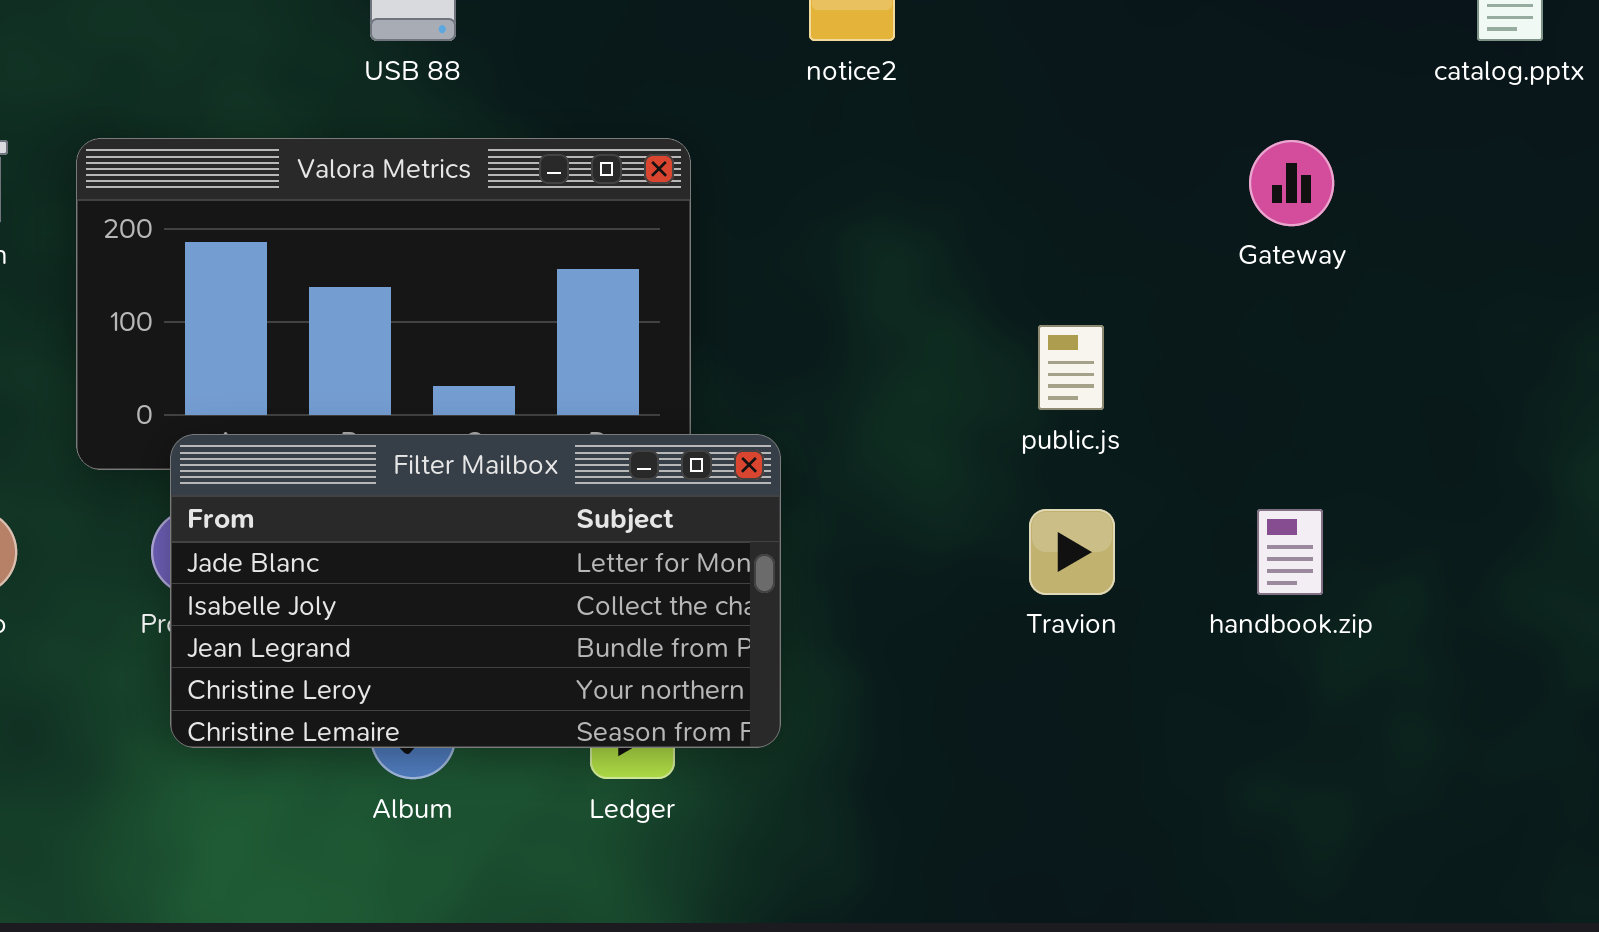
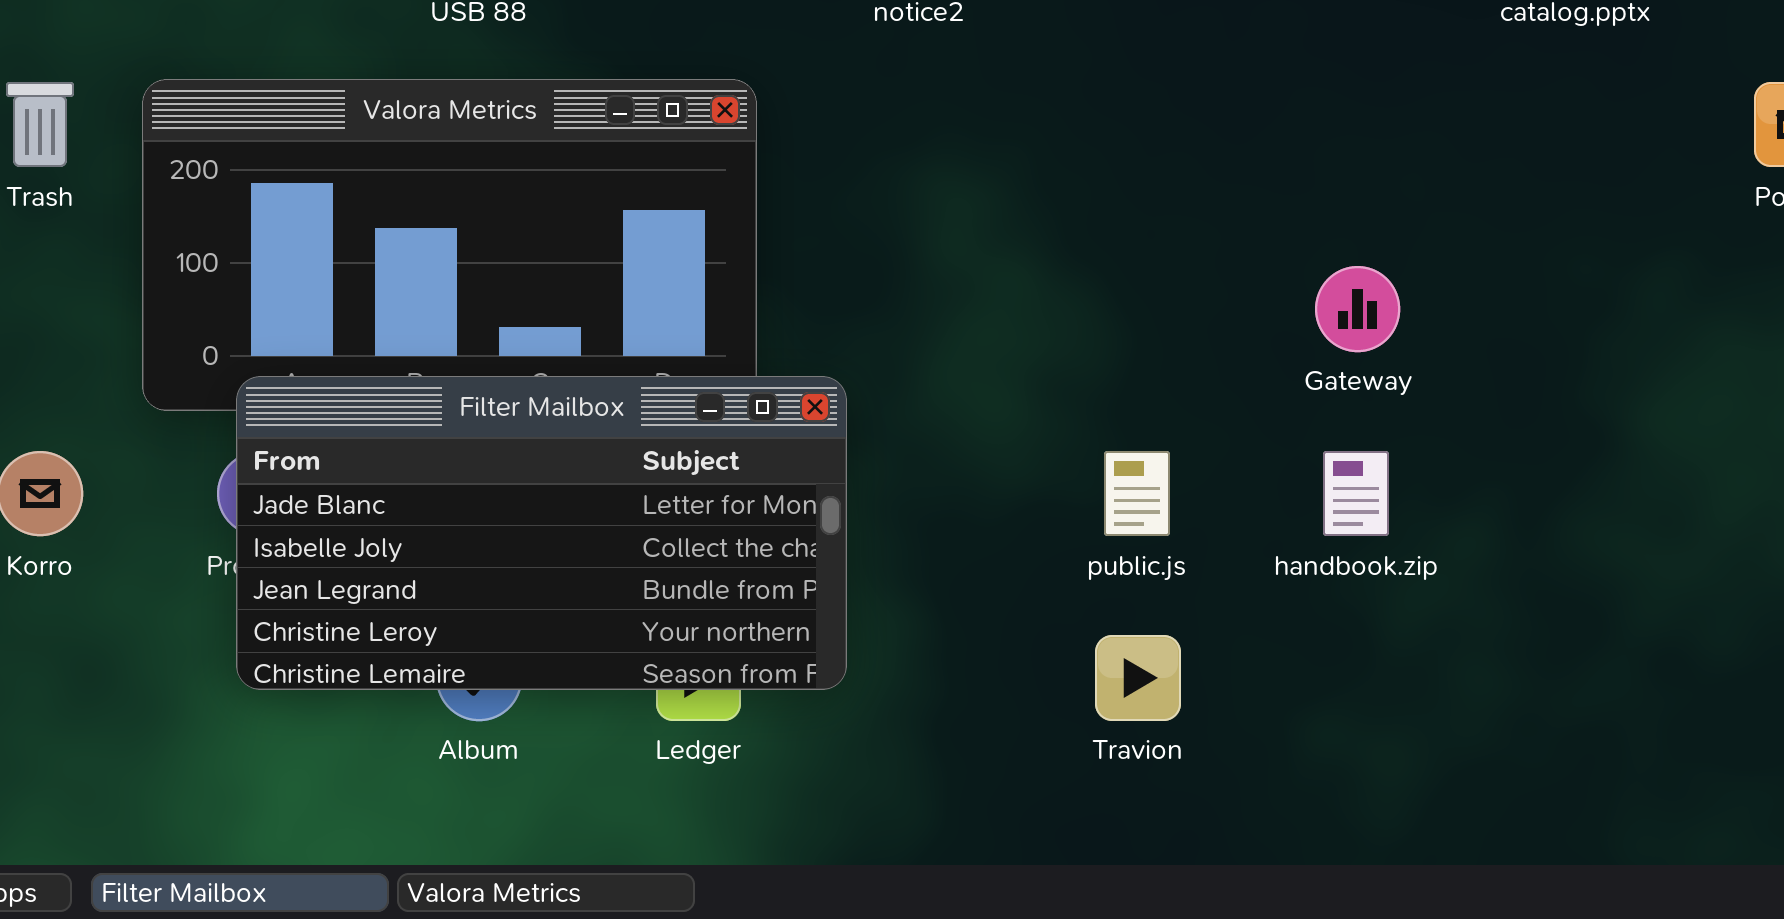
Gateway: [1249,140,1334,226] -> [1315,266,1400,352], moved
public.js: [1038,325,1104,410] -> [1104,451,1170,536], moved
Travion: [1029,509,1115,595] -> [1095,635,1181,721], moved

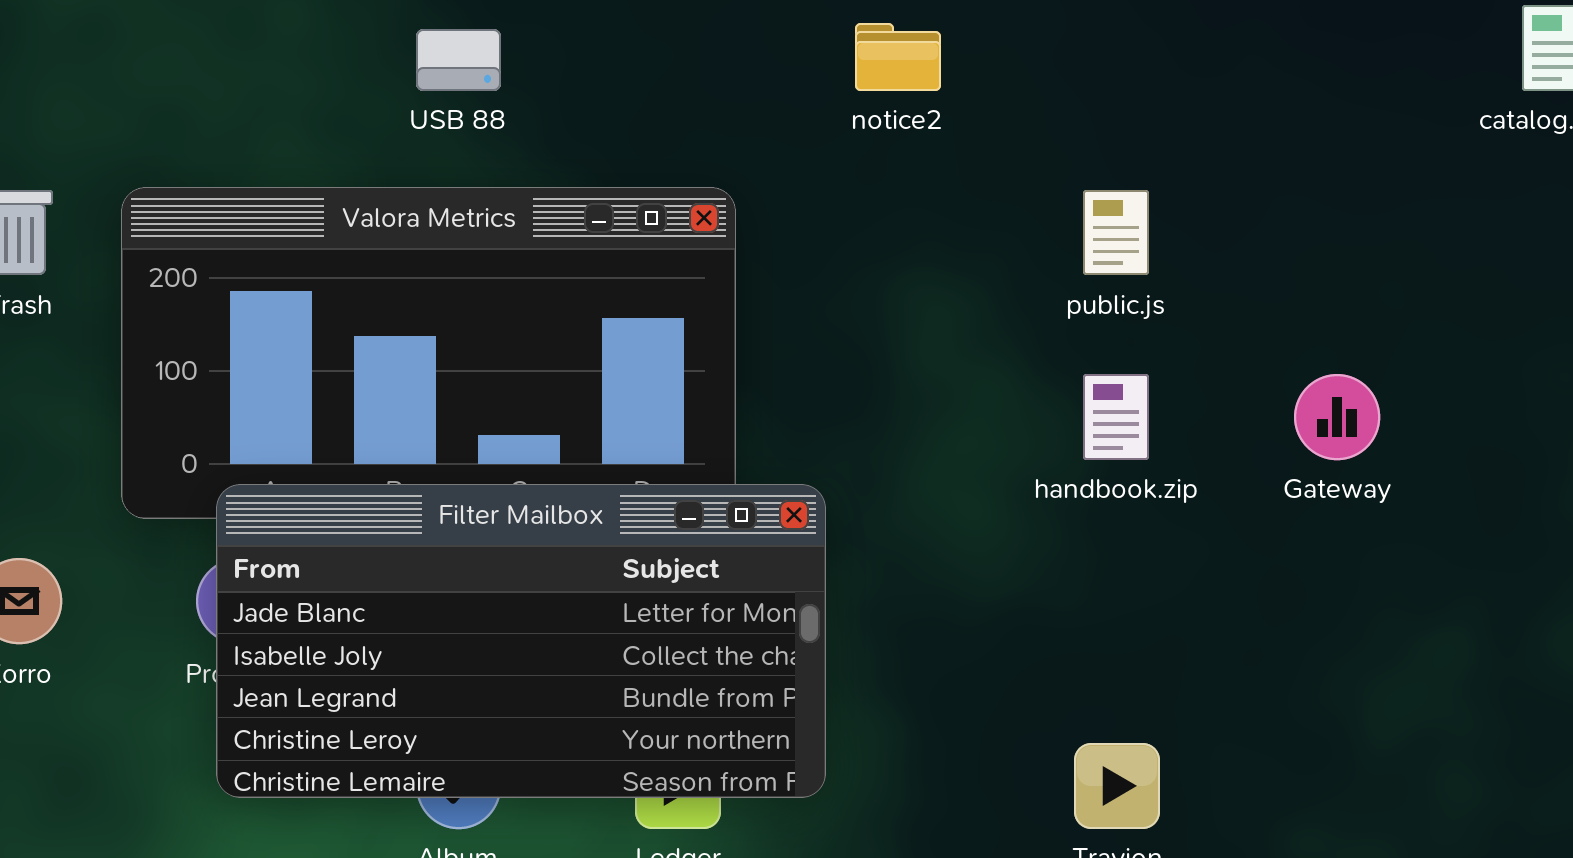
public.js: [1104,451,1170,536] -> [1083,190,1149,275], moved
handbook.zip: [1323,451,1389,536] -> [1083,374,1149,460], moved

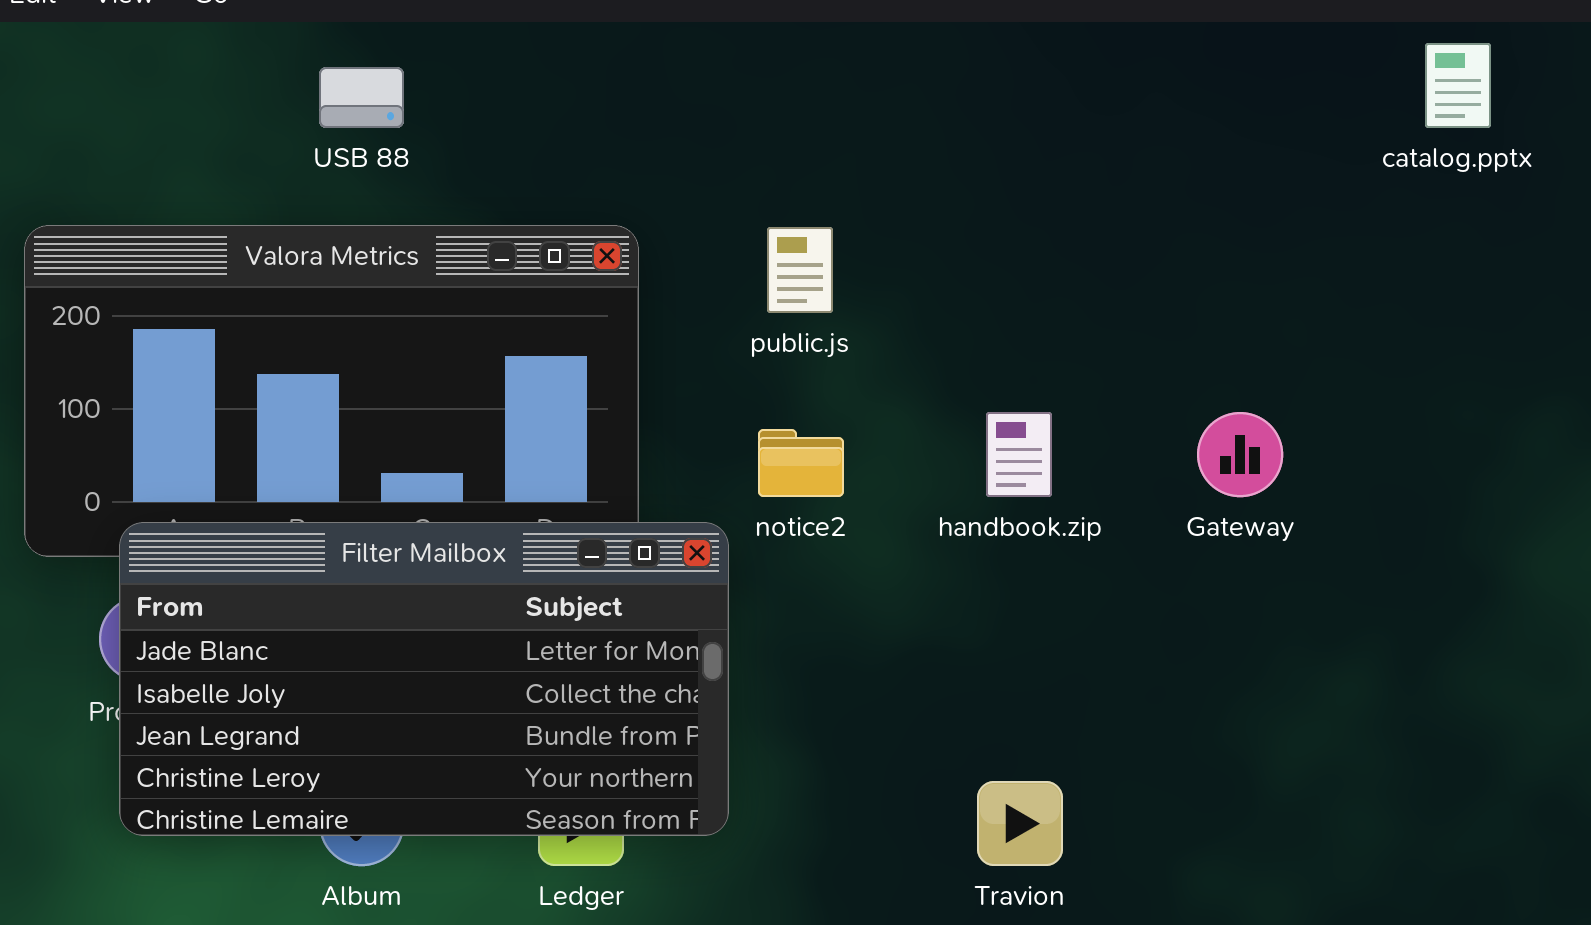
notice2: [855,23,941,91] -> [758,429,844,497], moved
public.js: [1083,190,1149,275] -> [767,227,833,313], moved

